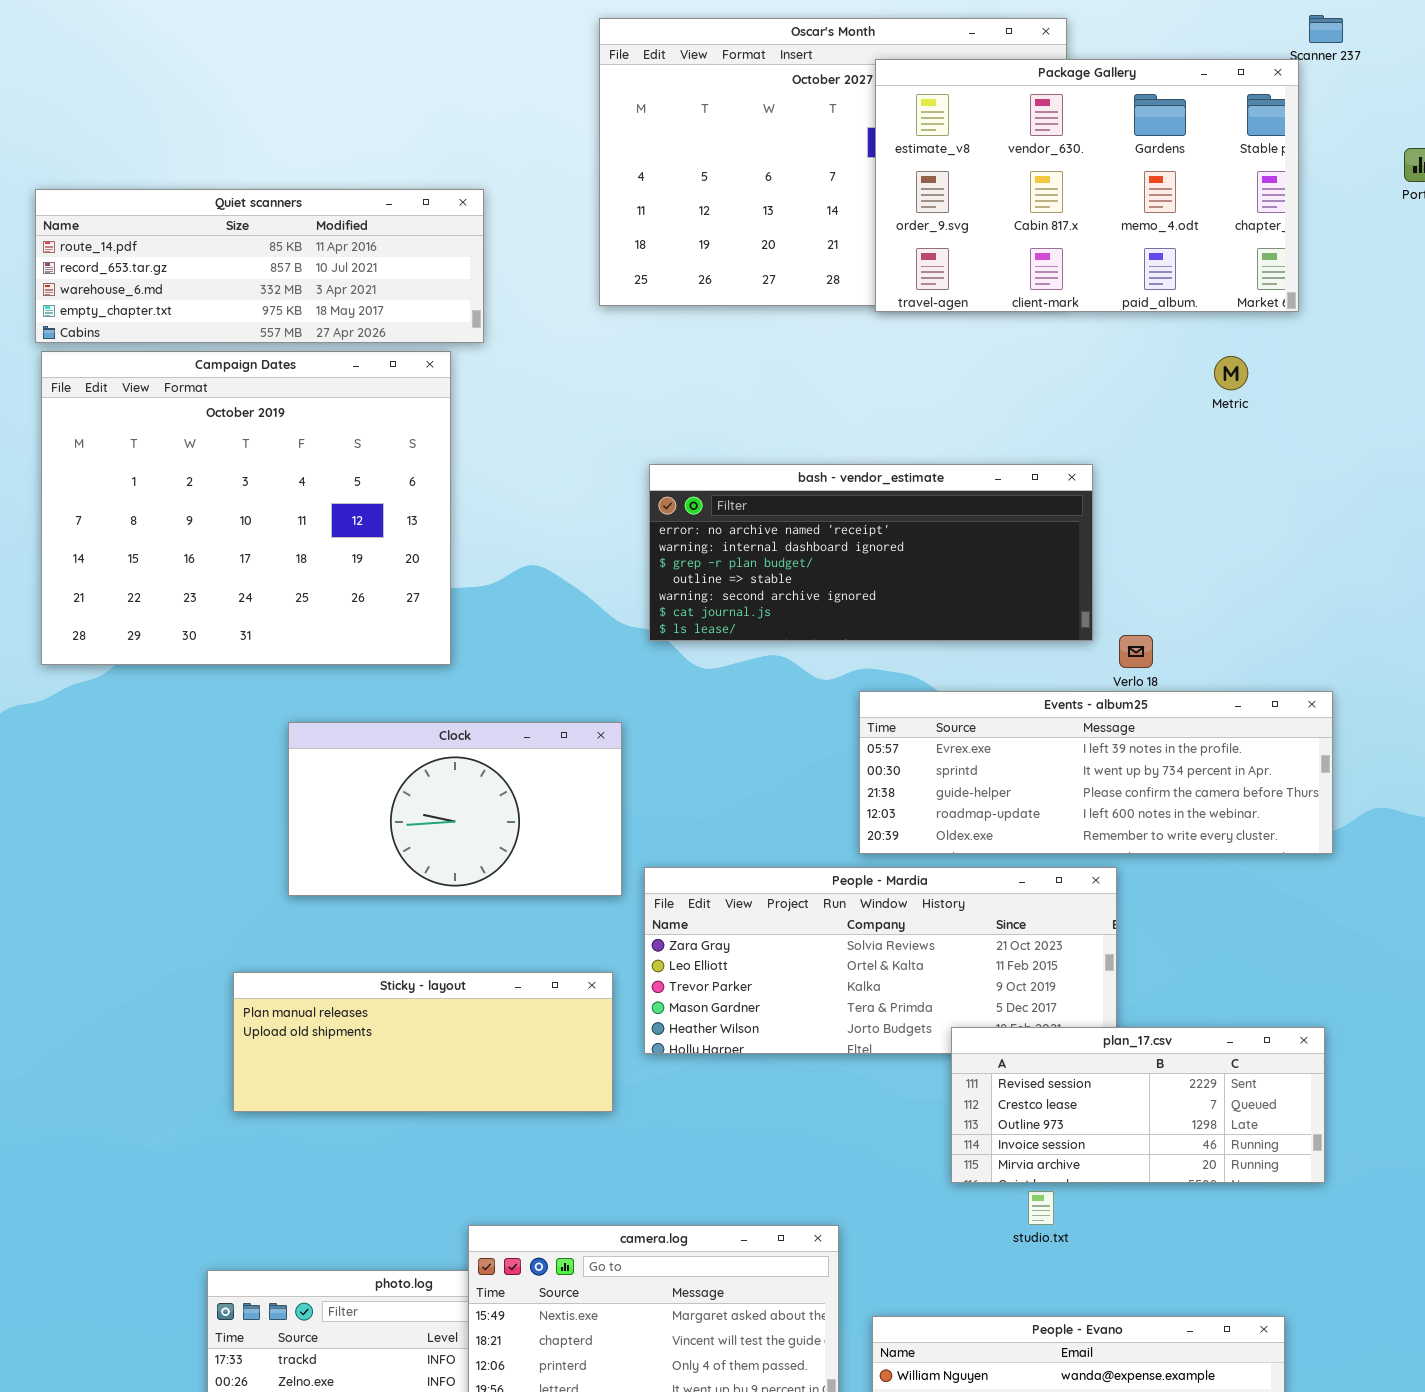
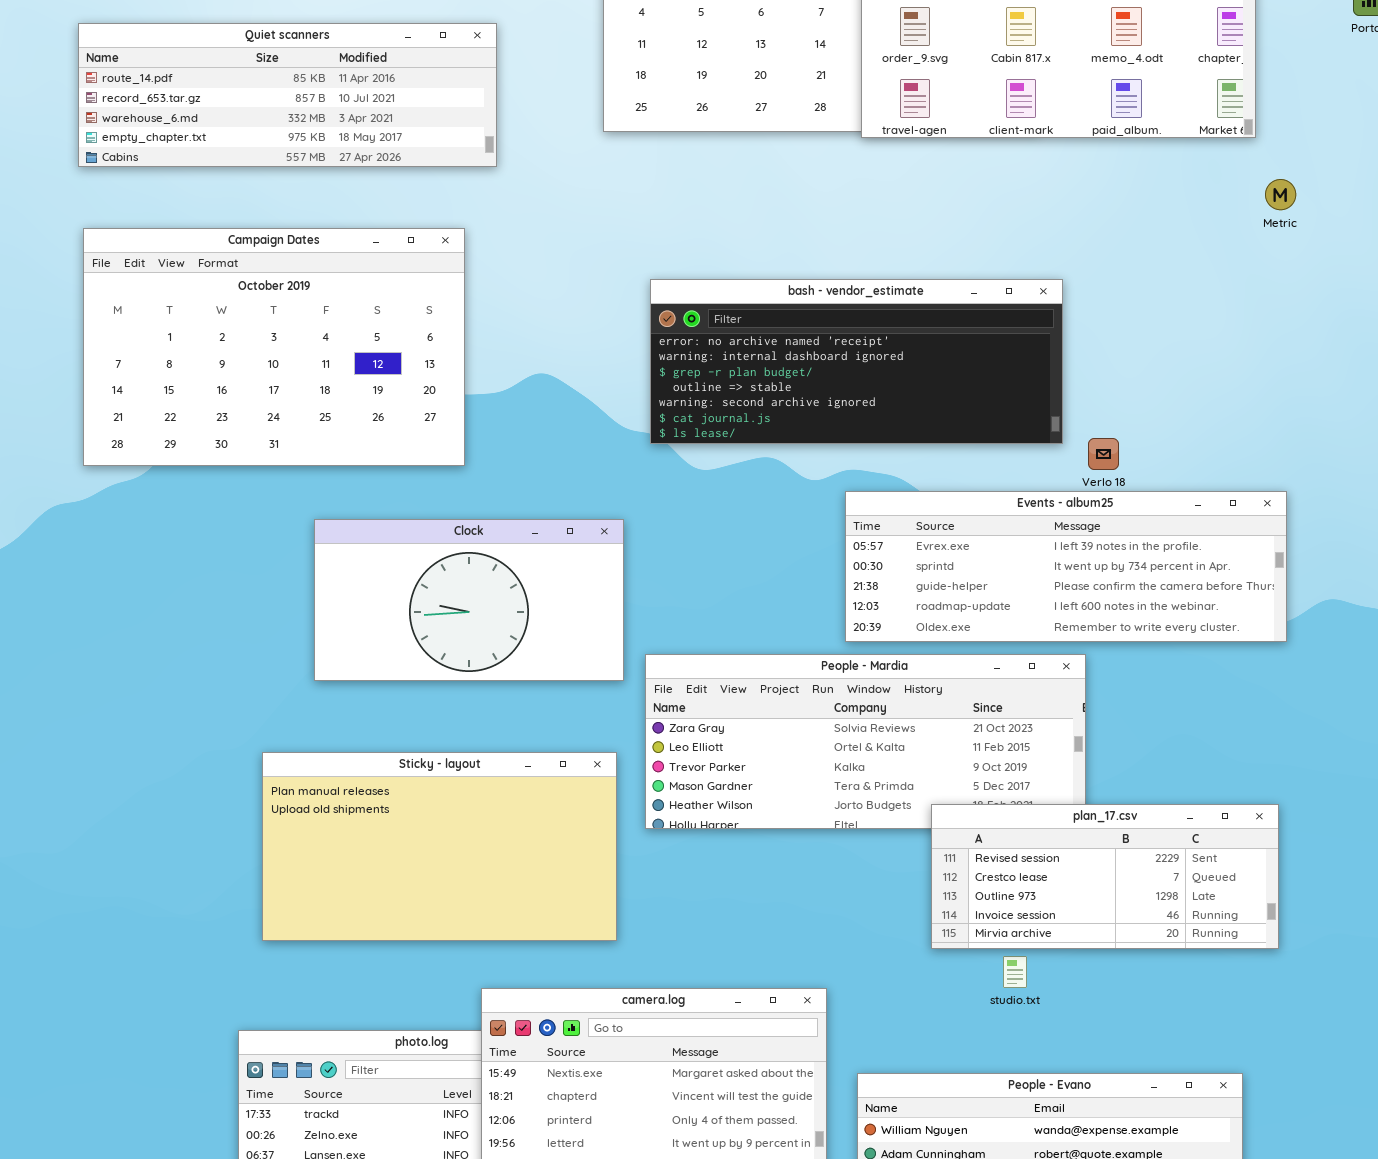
Campaign Dates: [41,351,451,665] -> [83,228,465,466], resized
Metric: [1214,356,1248,390] -> [1265,179,1296,210], moved
Sticky - layout: [233,972,613,1112] -> [262,752,617,941], resized

